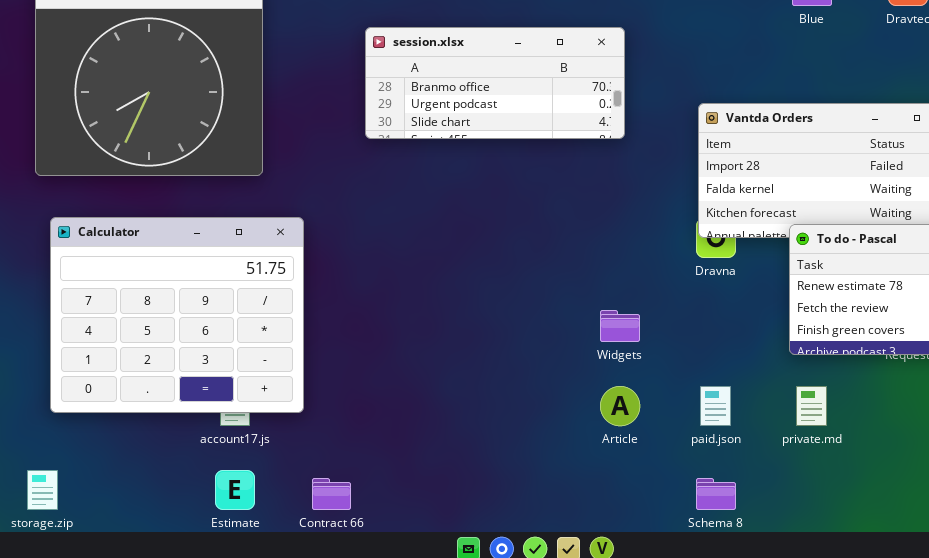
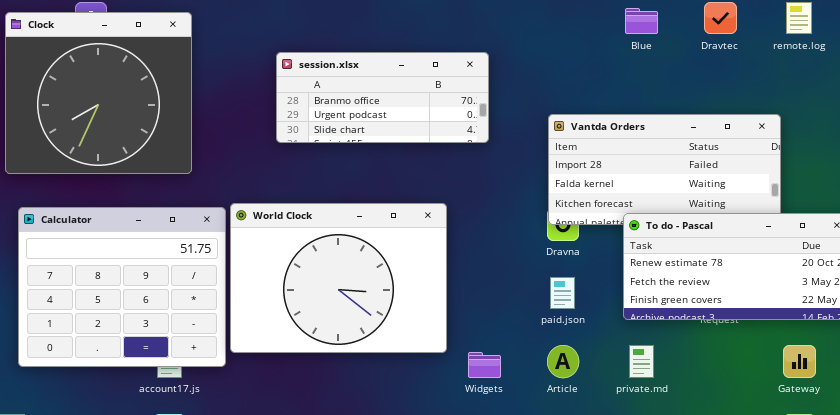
World Clock: none -> [230,203,447,353], opened
Widgets: [600,310,640,342] -> [468,352,501,378], moved
Article: [600,386,640,426] -> [547,345,579,378], moved
paid.json: [700,386,731,426] -> [550,277,575,309], moved

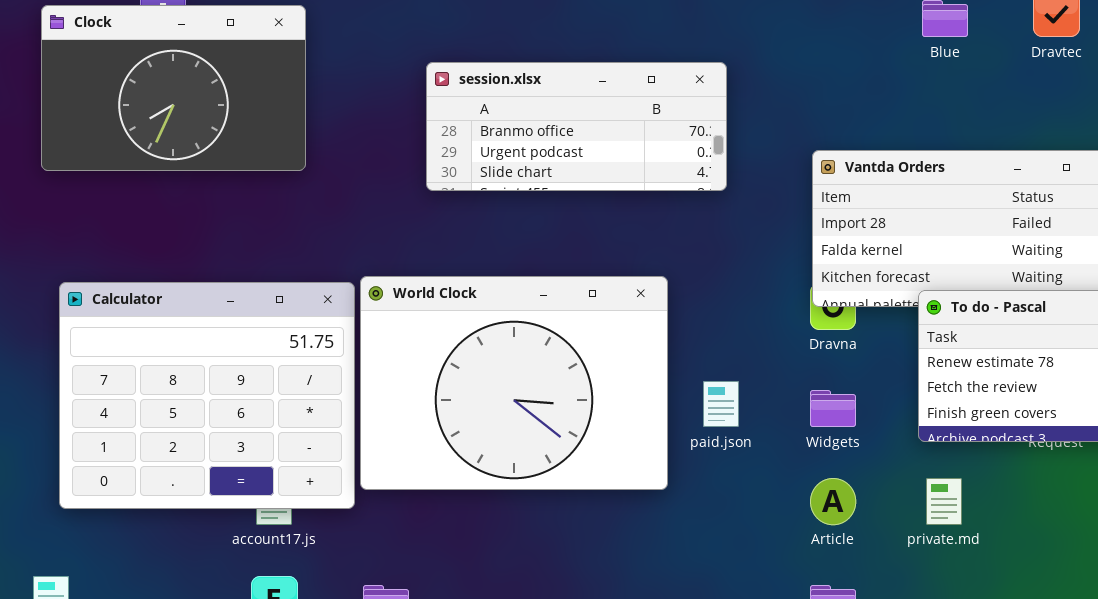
Clock: [5,12,192,174] -> [41,5,306,171], resized
paid.json: [550,277,575,309] -> [703,381,739,427], moved
Widgets: [468,352,501,378] -> [810,390,856,427], moved

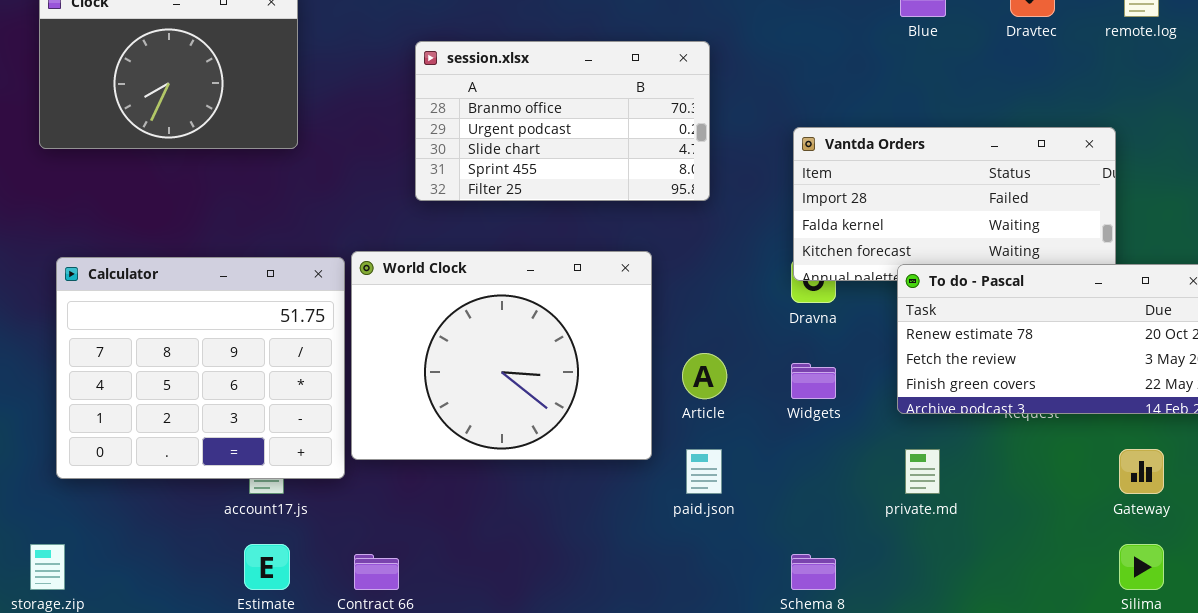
session.xlsx: [426,62,727,191] -> [415,41,710,201], resized
paid.json: [703,381,739,427] -> [686,449,722,494], moved
Article: [810,478,856,525] -> [682,353,727,399], moved

